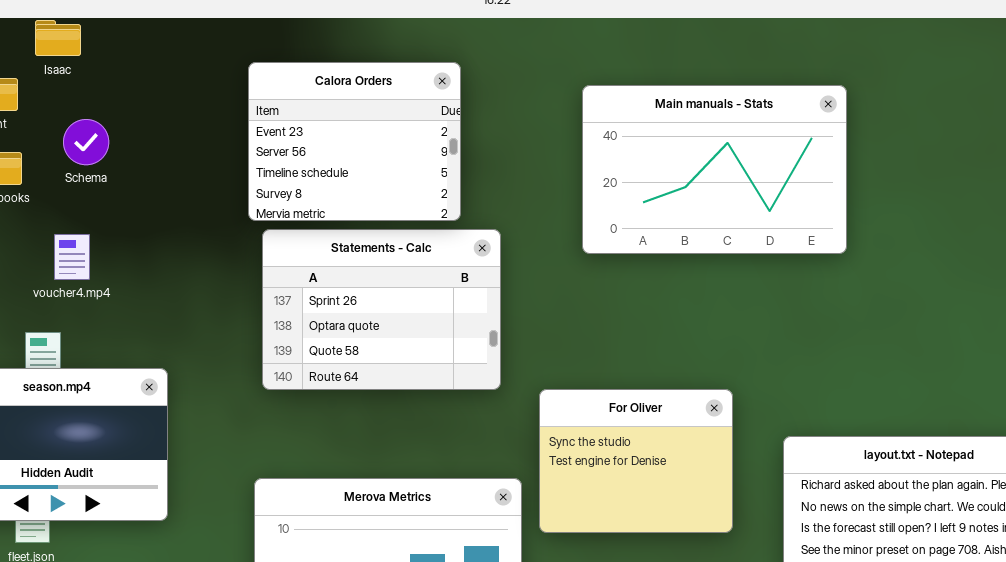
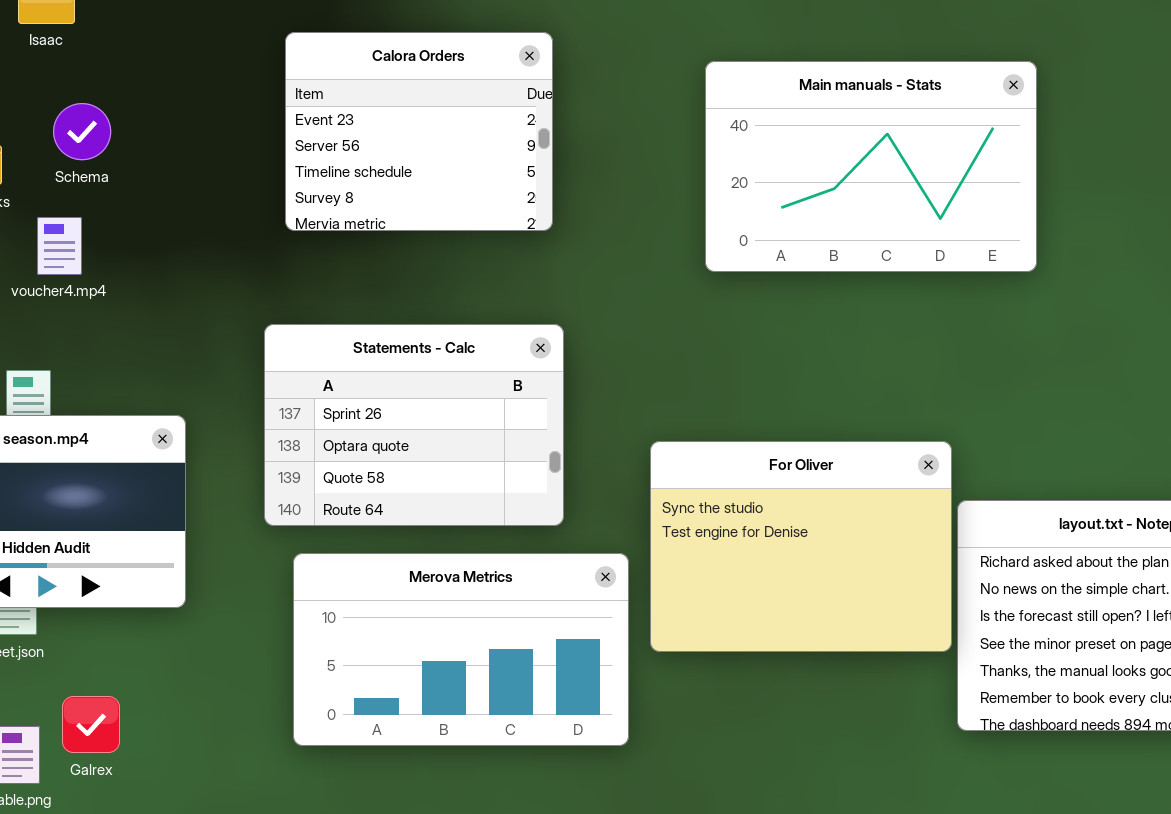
Statements - Calc: [262,229,501,390] -> [264,324,564,526], moved
voucher4.mp4: [54,234,90,280] -> [37,217,82,275], moved
For Oliver: [539,389,733,533] -> [650,441,952,652], resized

